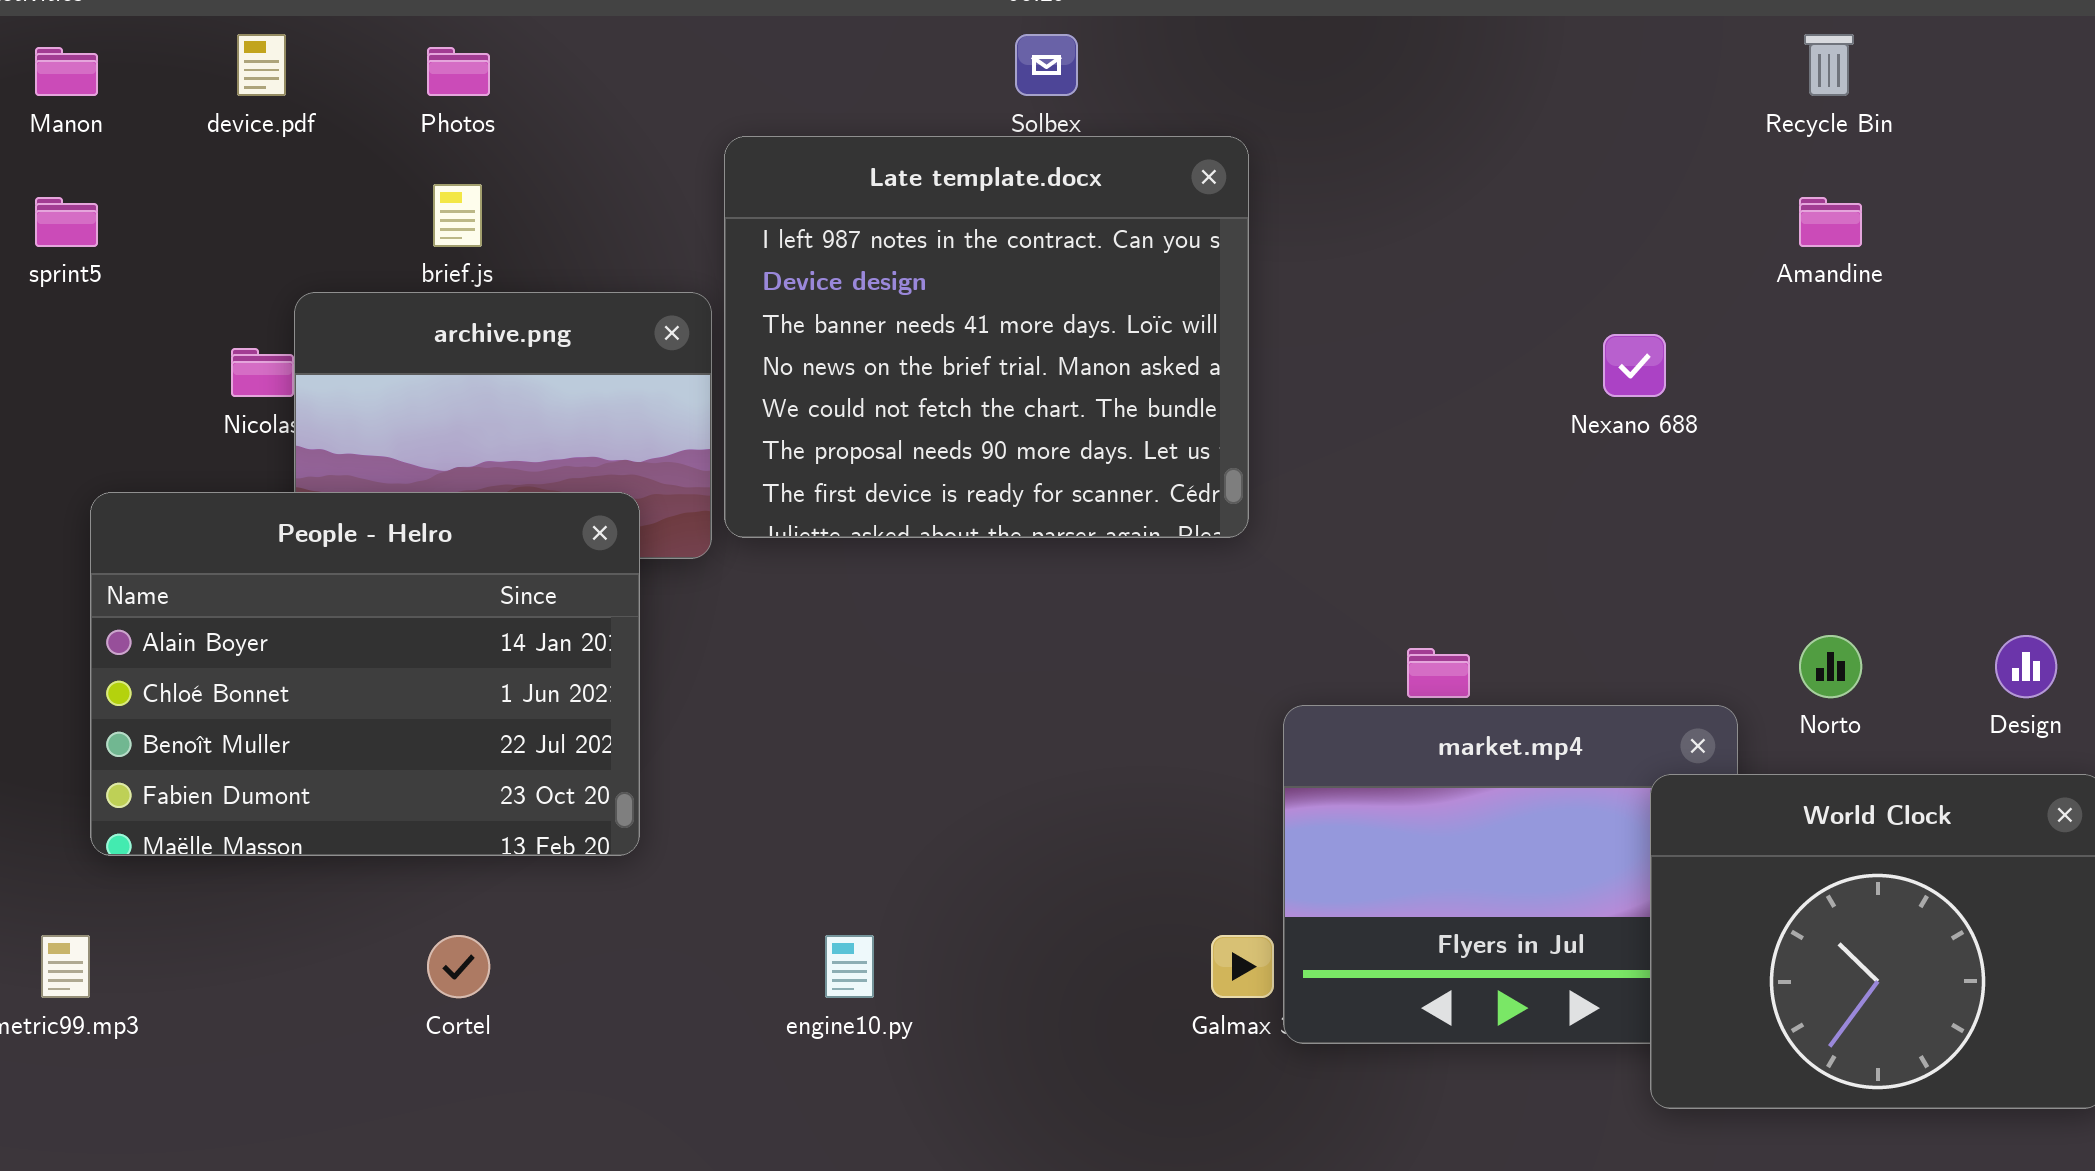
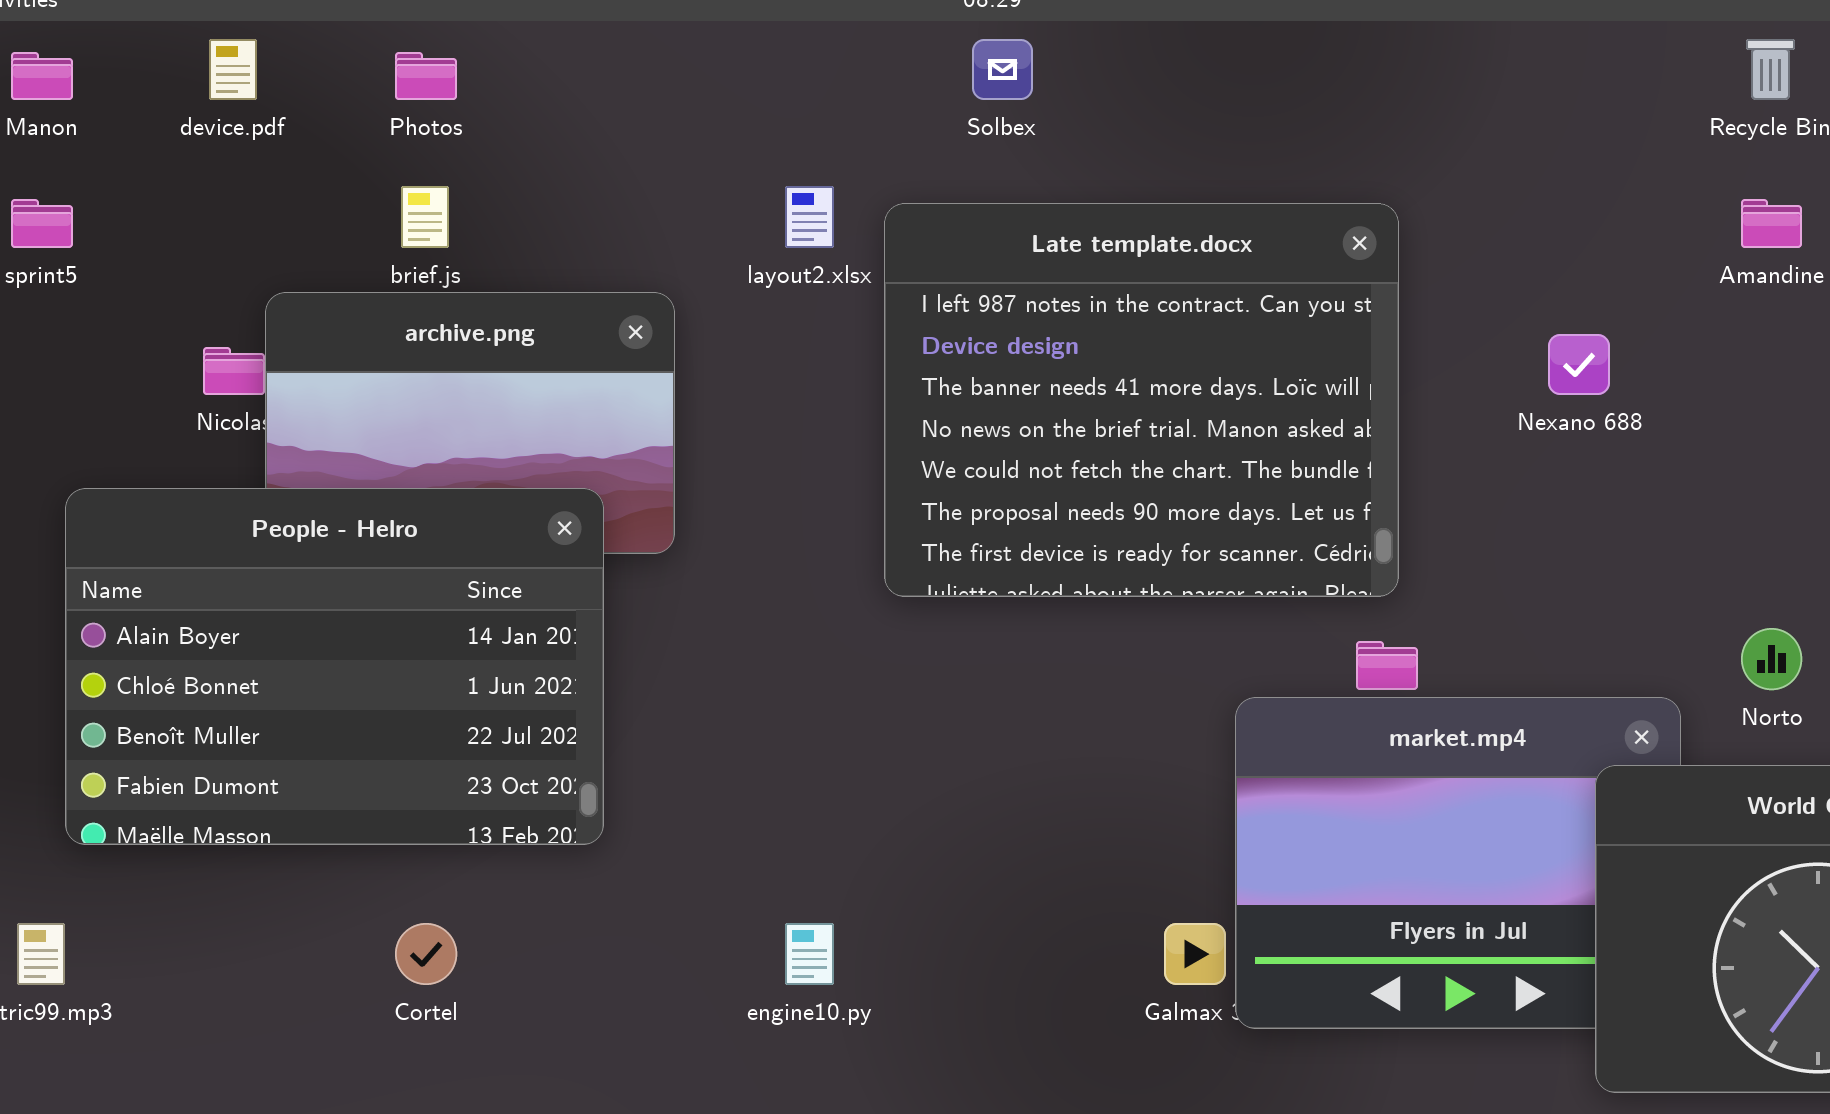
Late template.docx: [724,136,1249,538] -> [884,203,1399,597], moved

